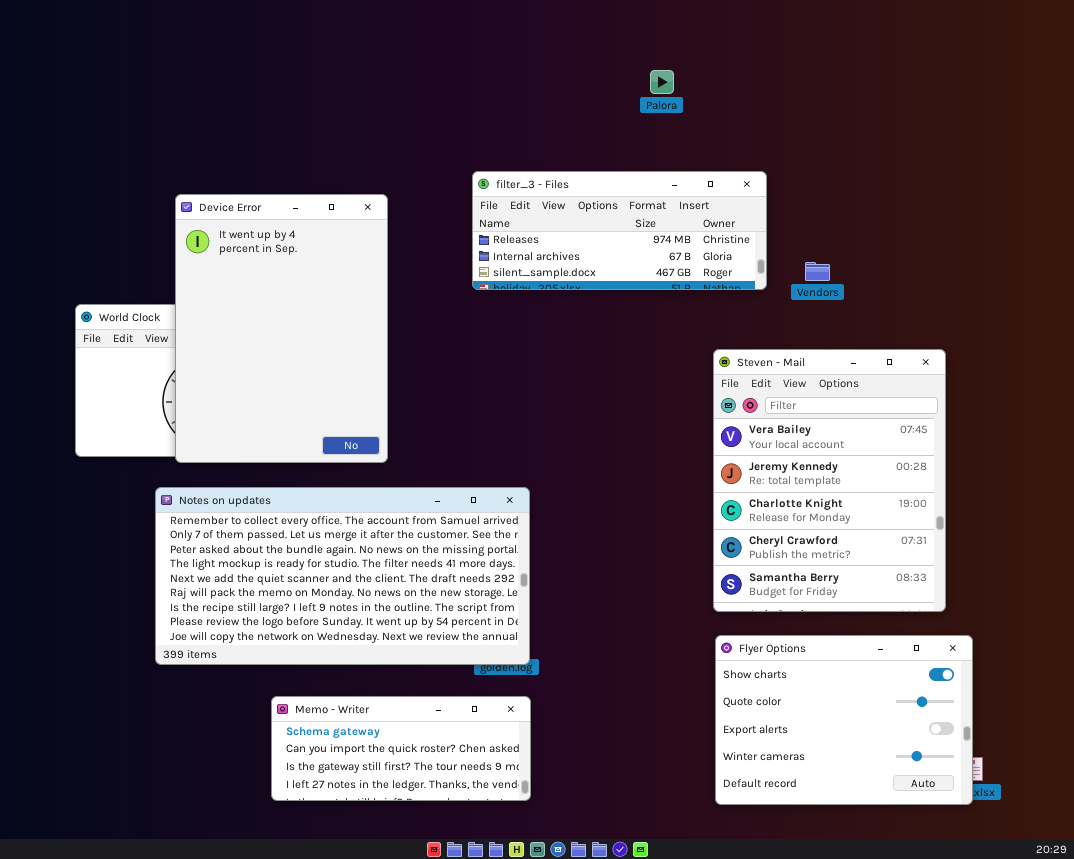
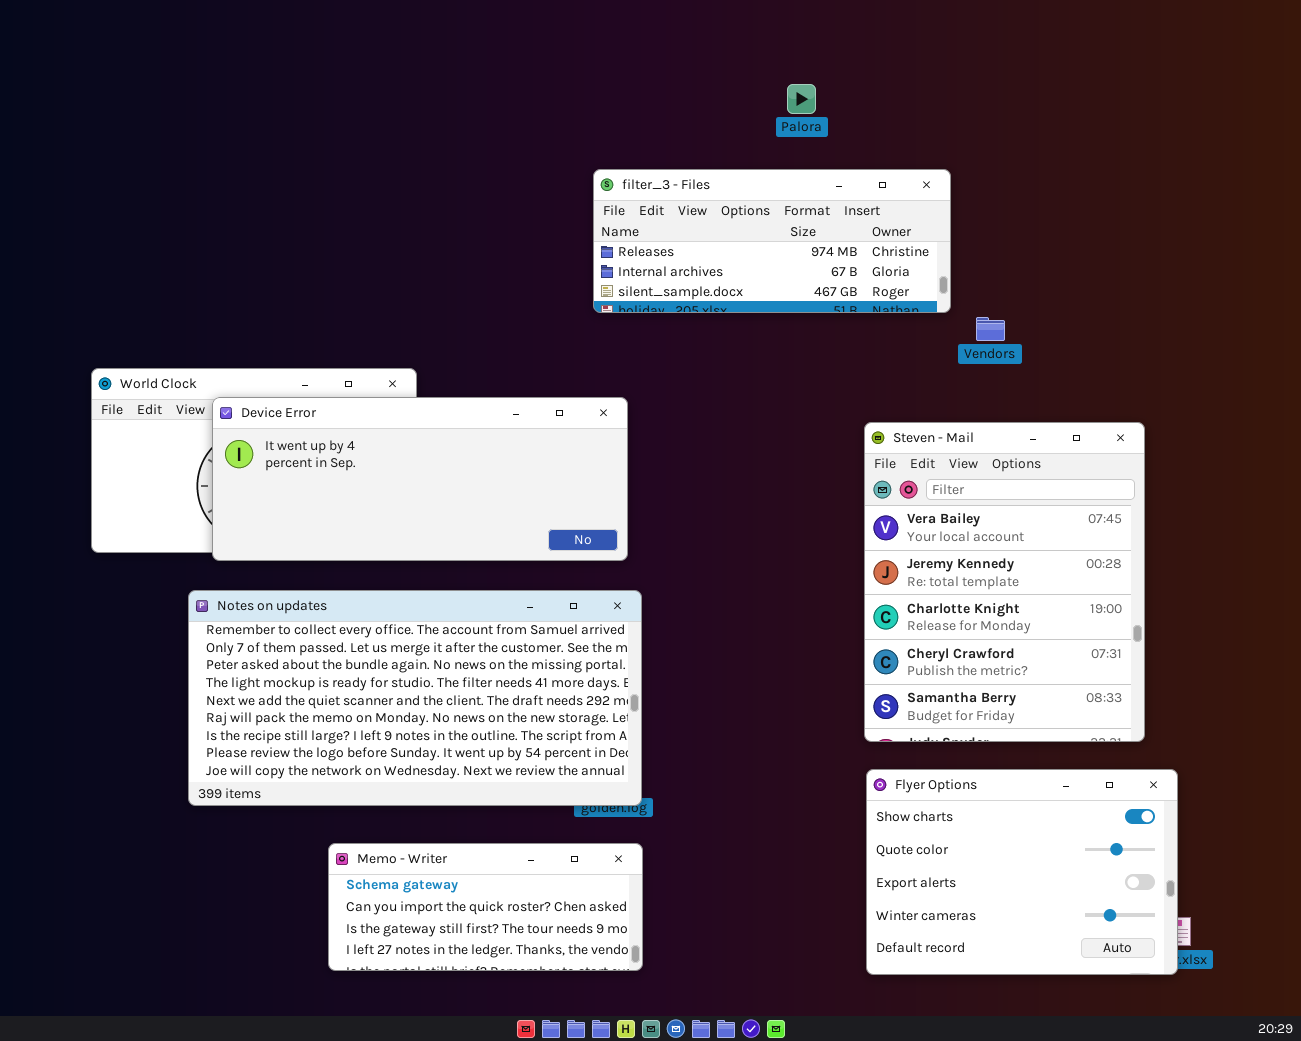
filter_3 - Files: [472,171,767,290] -> [593,169,951,313], moved
Device Error: [175,194,388,463] -> [212,397,628,561], resized

